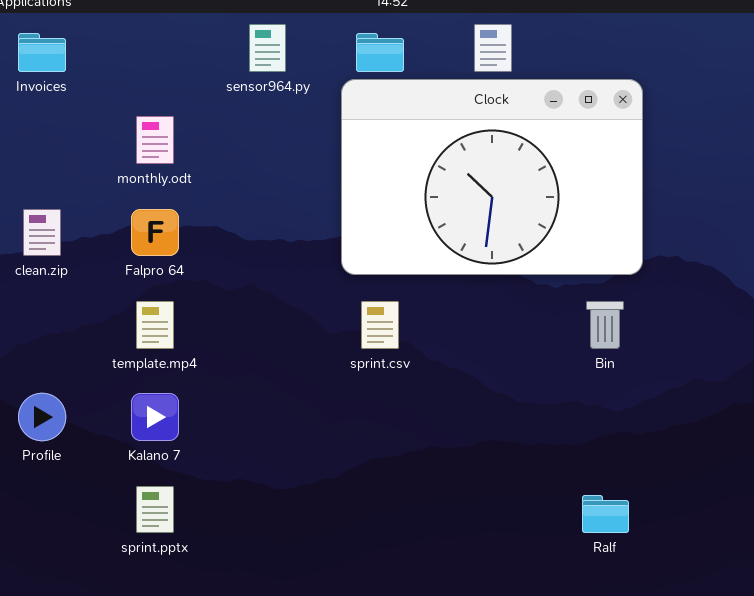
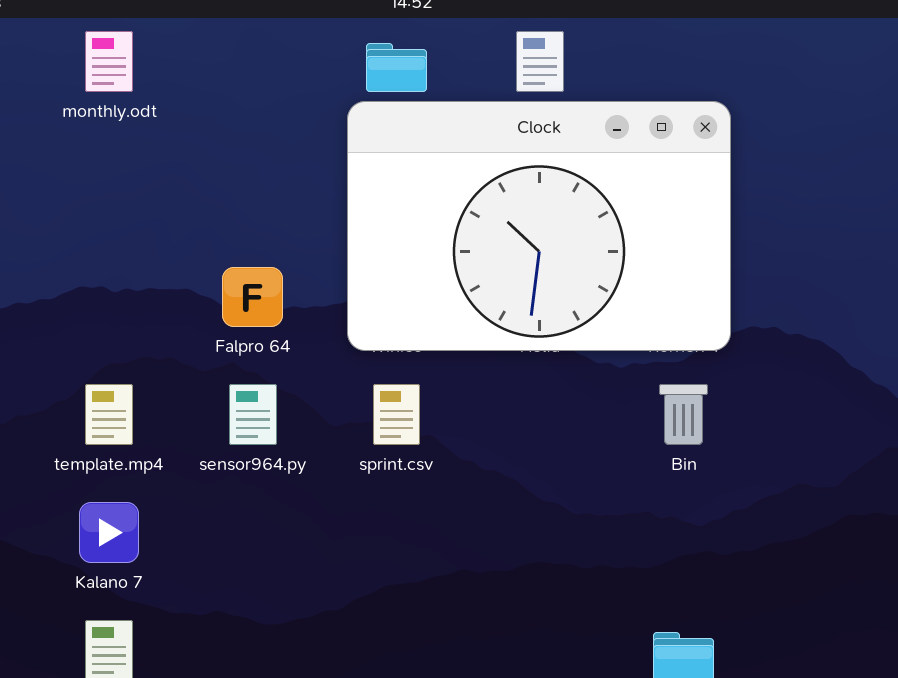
sensor964.py: [249,24,286,72] -> [229,384,277,445], moved
monthly.odt: [136,116,174,164] -> [85,31,133,92], moved
Falpro 64: [131,209,179,256] -> [222,267,283,327], moved

